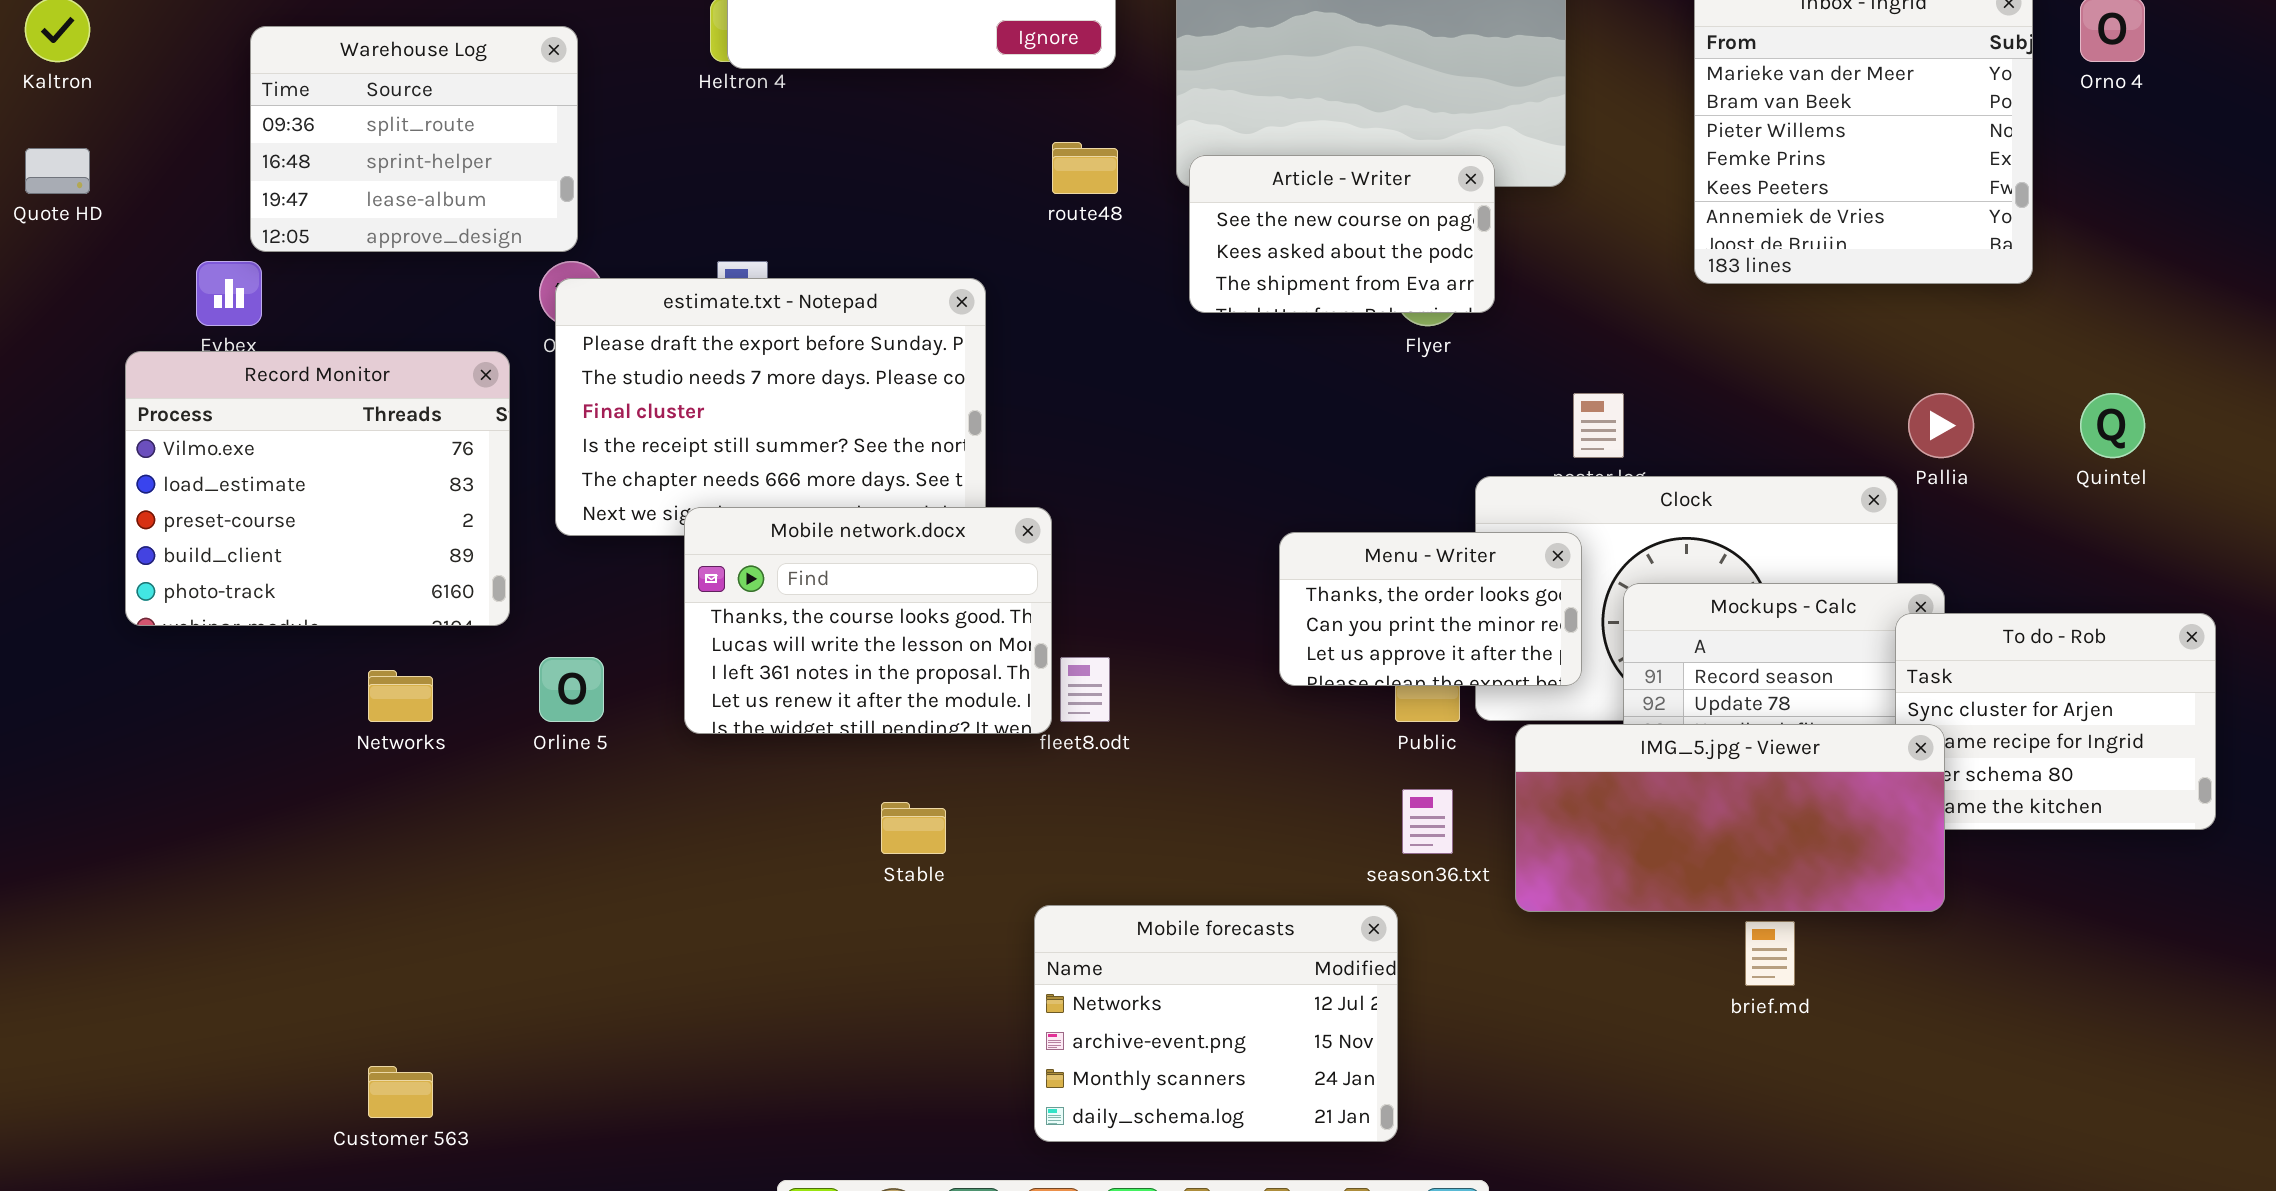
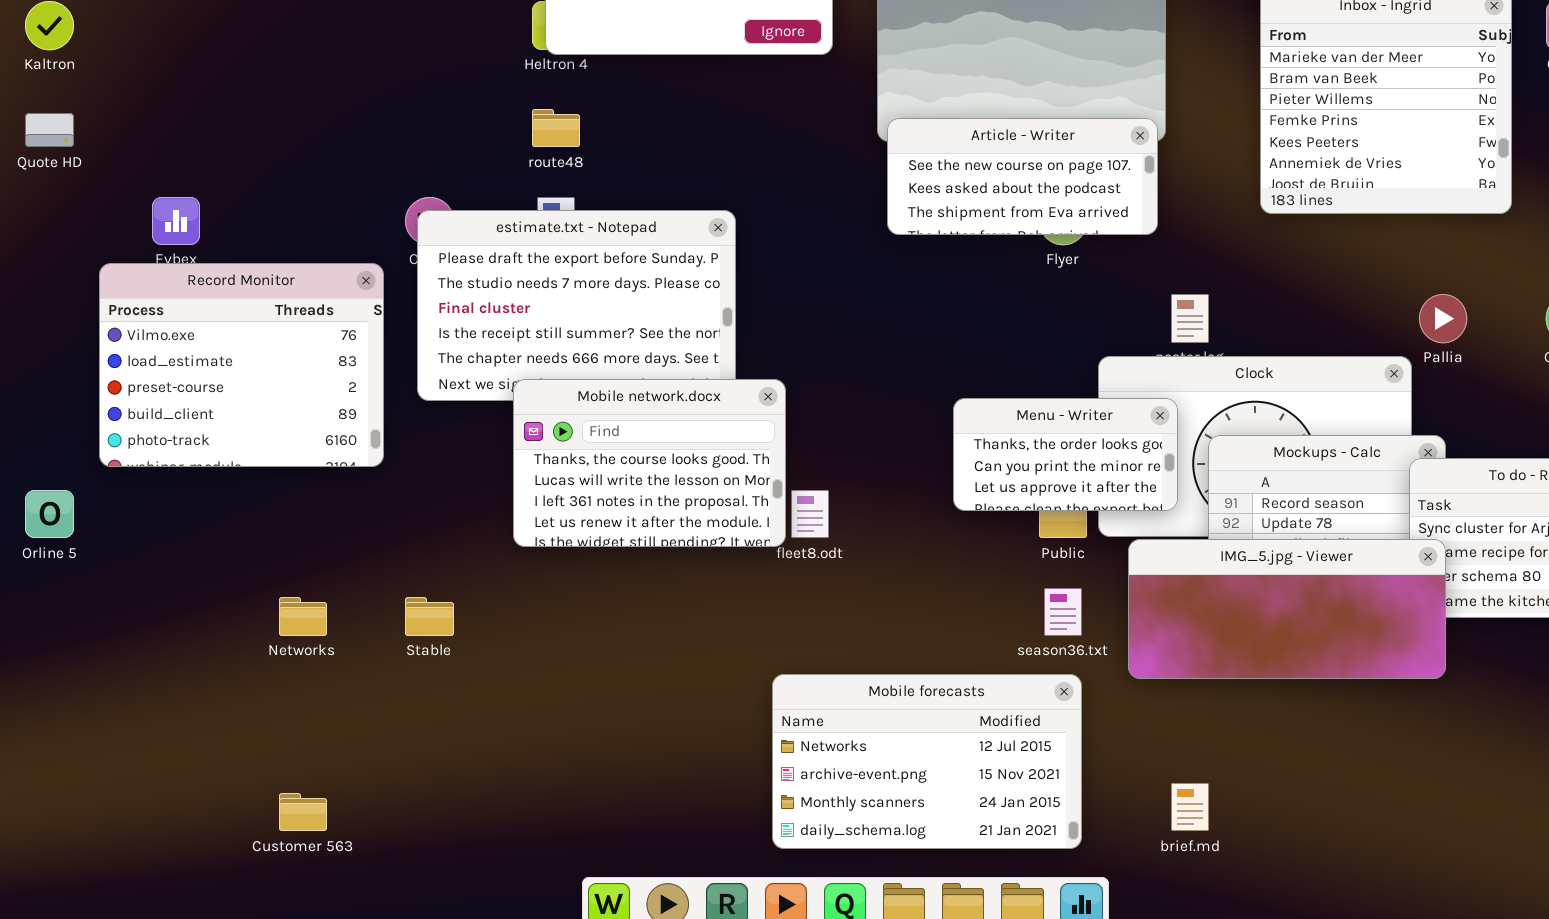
Warehouse Log: [250,26,578,252] -> none, closed
route48: [1052,142,1118,194] -> [532,109,580,147], moved
Article - Writer: [1189,155,1495,313] -> [887,118,1158,235], resized
Orline 5: [539,657,604,722] -> [25,490,74,538], moved
Networks: [368,670,433,722] -> [279,597,327,636], moved
Stable: [881,802,946,854] -> [405,597,454,636], moved
Mobile forecasts: [1034,905,1398,1142] -> [772,674,1082,849], resized
brief.md: [1745,921,1795,986] -> [1171,783,1209,831], moved

